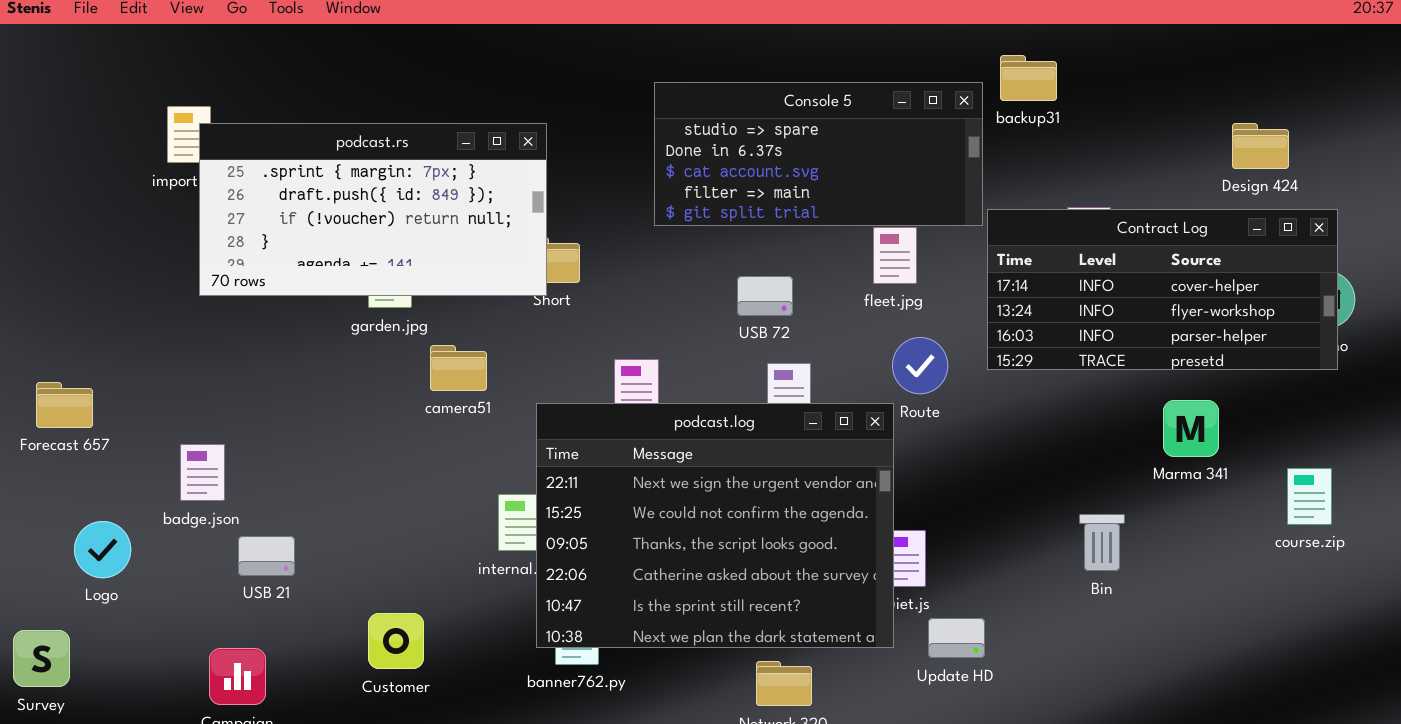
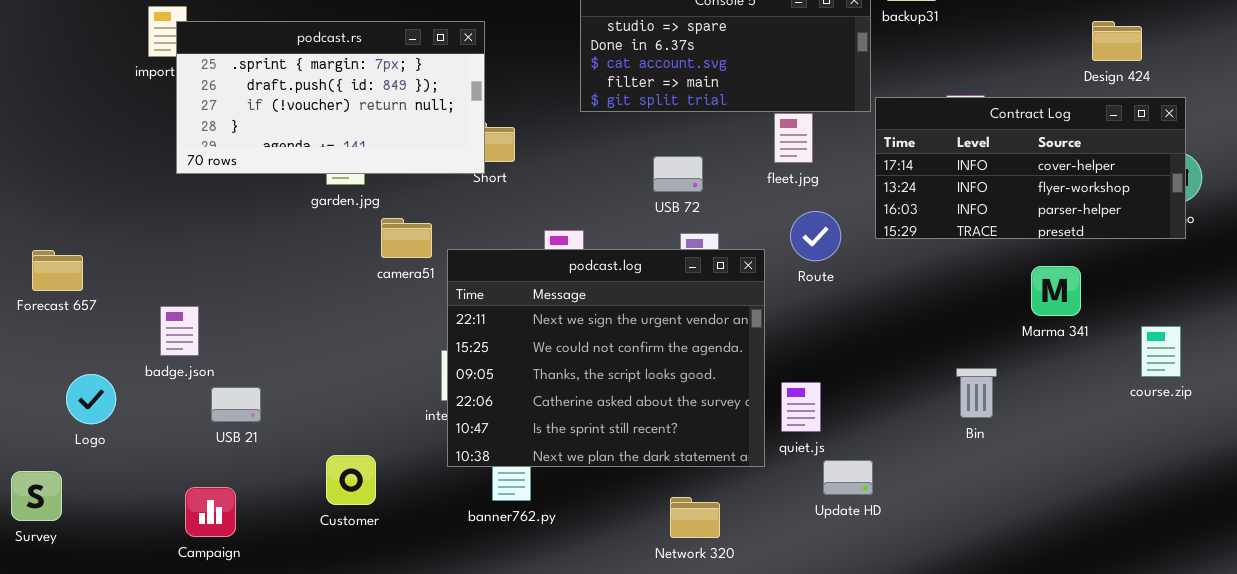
podcast.log: [536,403,894,648] -> [447,249,765,467], moved

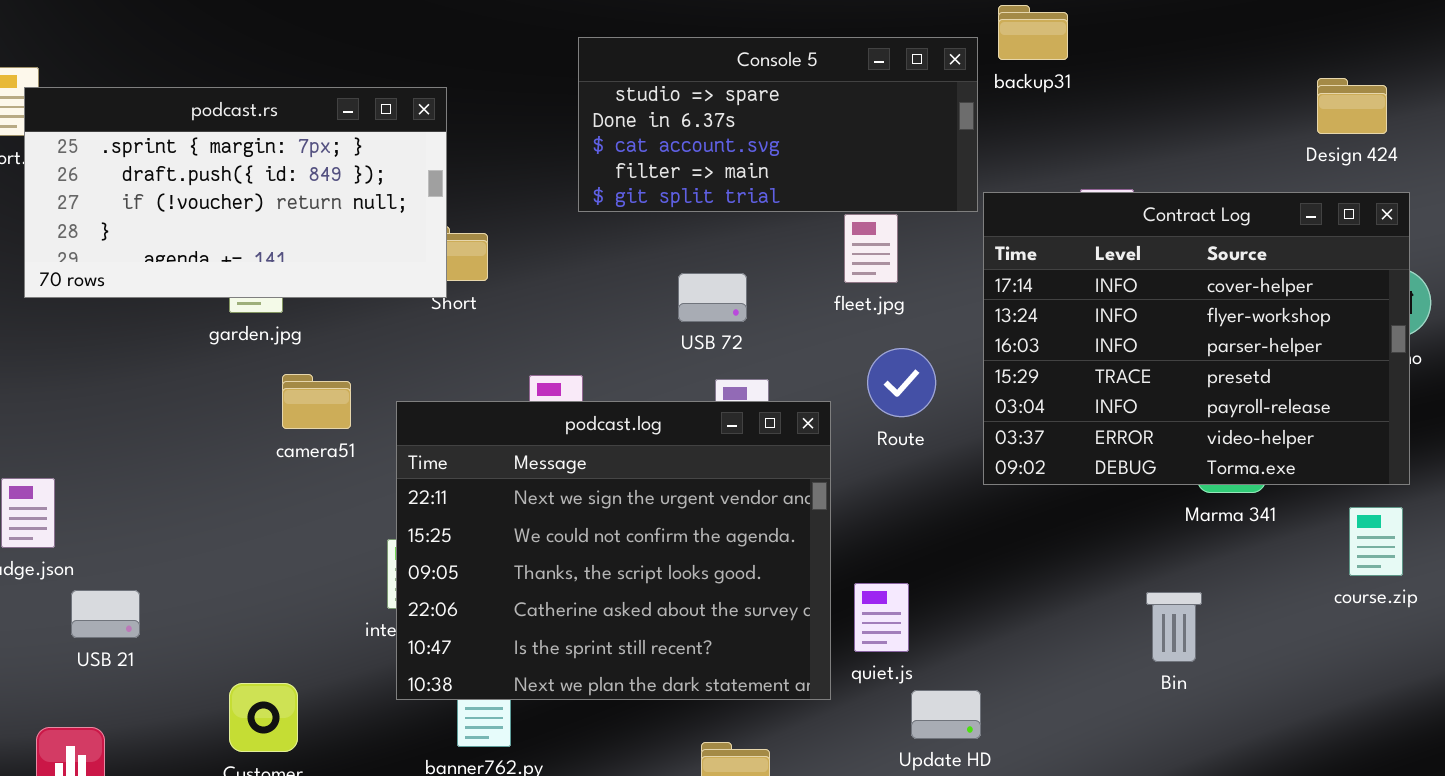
Design 424: [1092,21,1142,61] -> [1317,78,1387,134], moved
Contract Log: [875,97,1186,239] -> [983,192,1410,485], resized
camera51: [381,218,432,258] -> [282,374,351,429], moved
Bin: [956,368,997,418] -> [1146,592,1202,662], moved

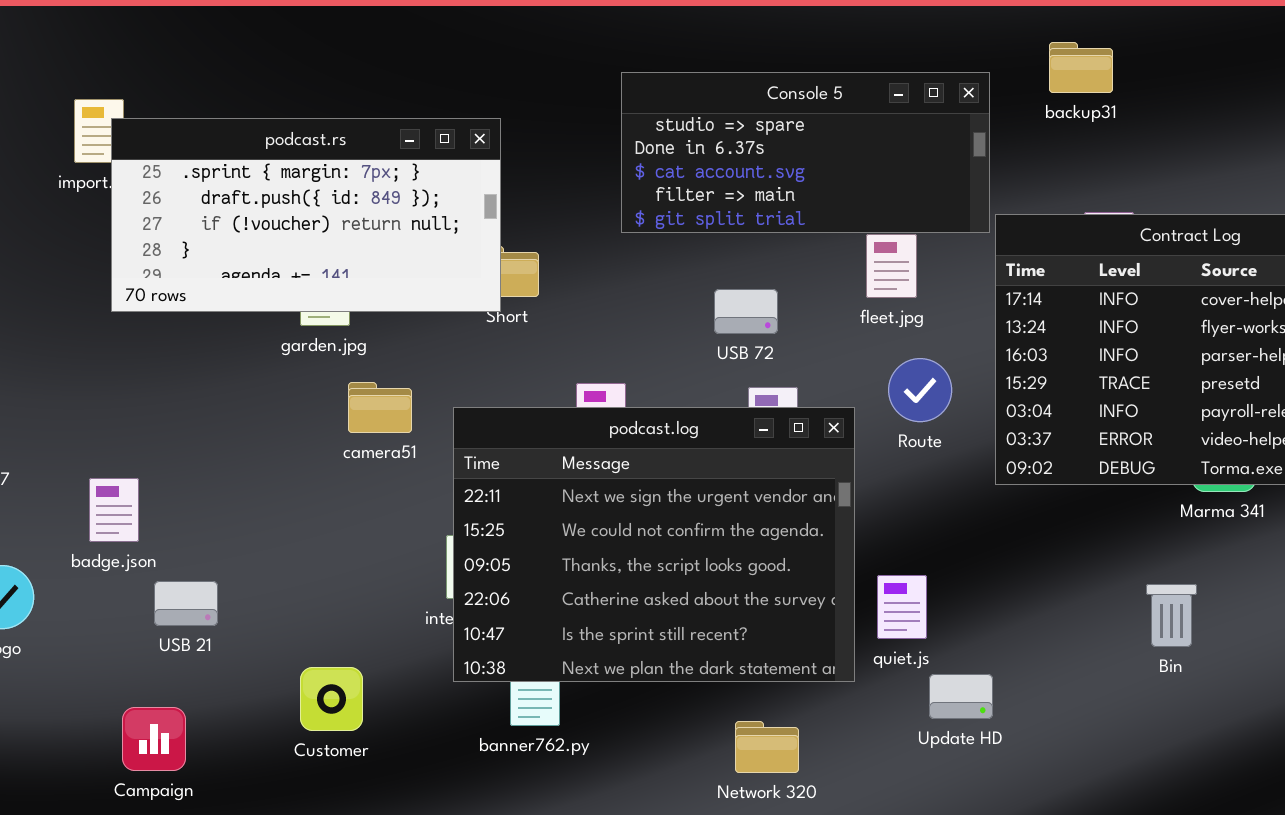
backup31: [998,5,1068,60] -> [1049,42,1113,93], moved

